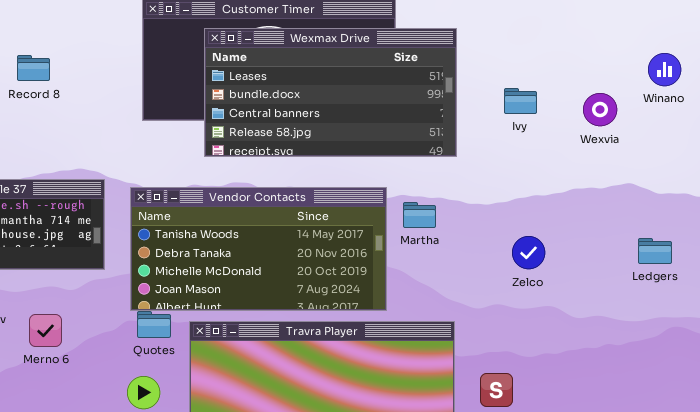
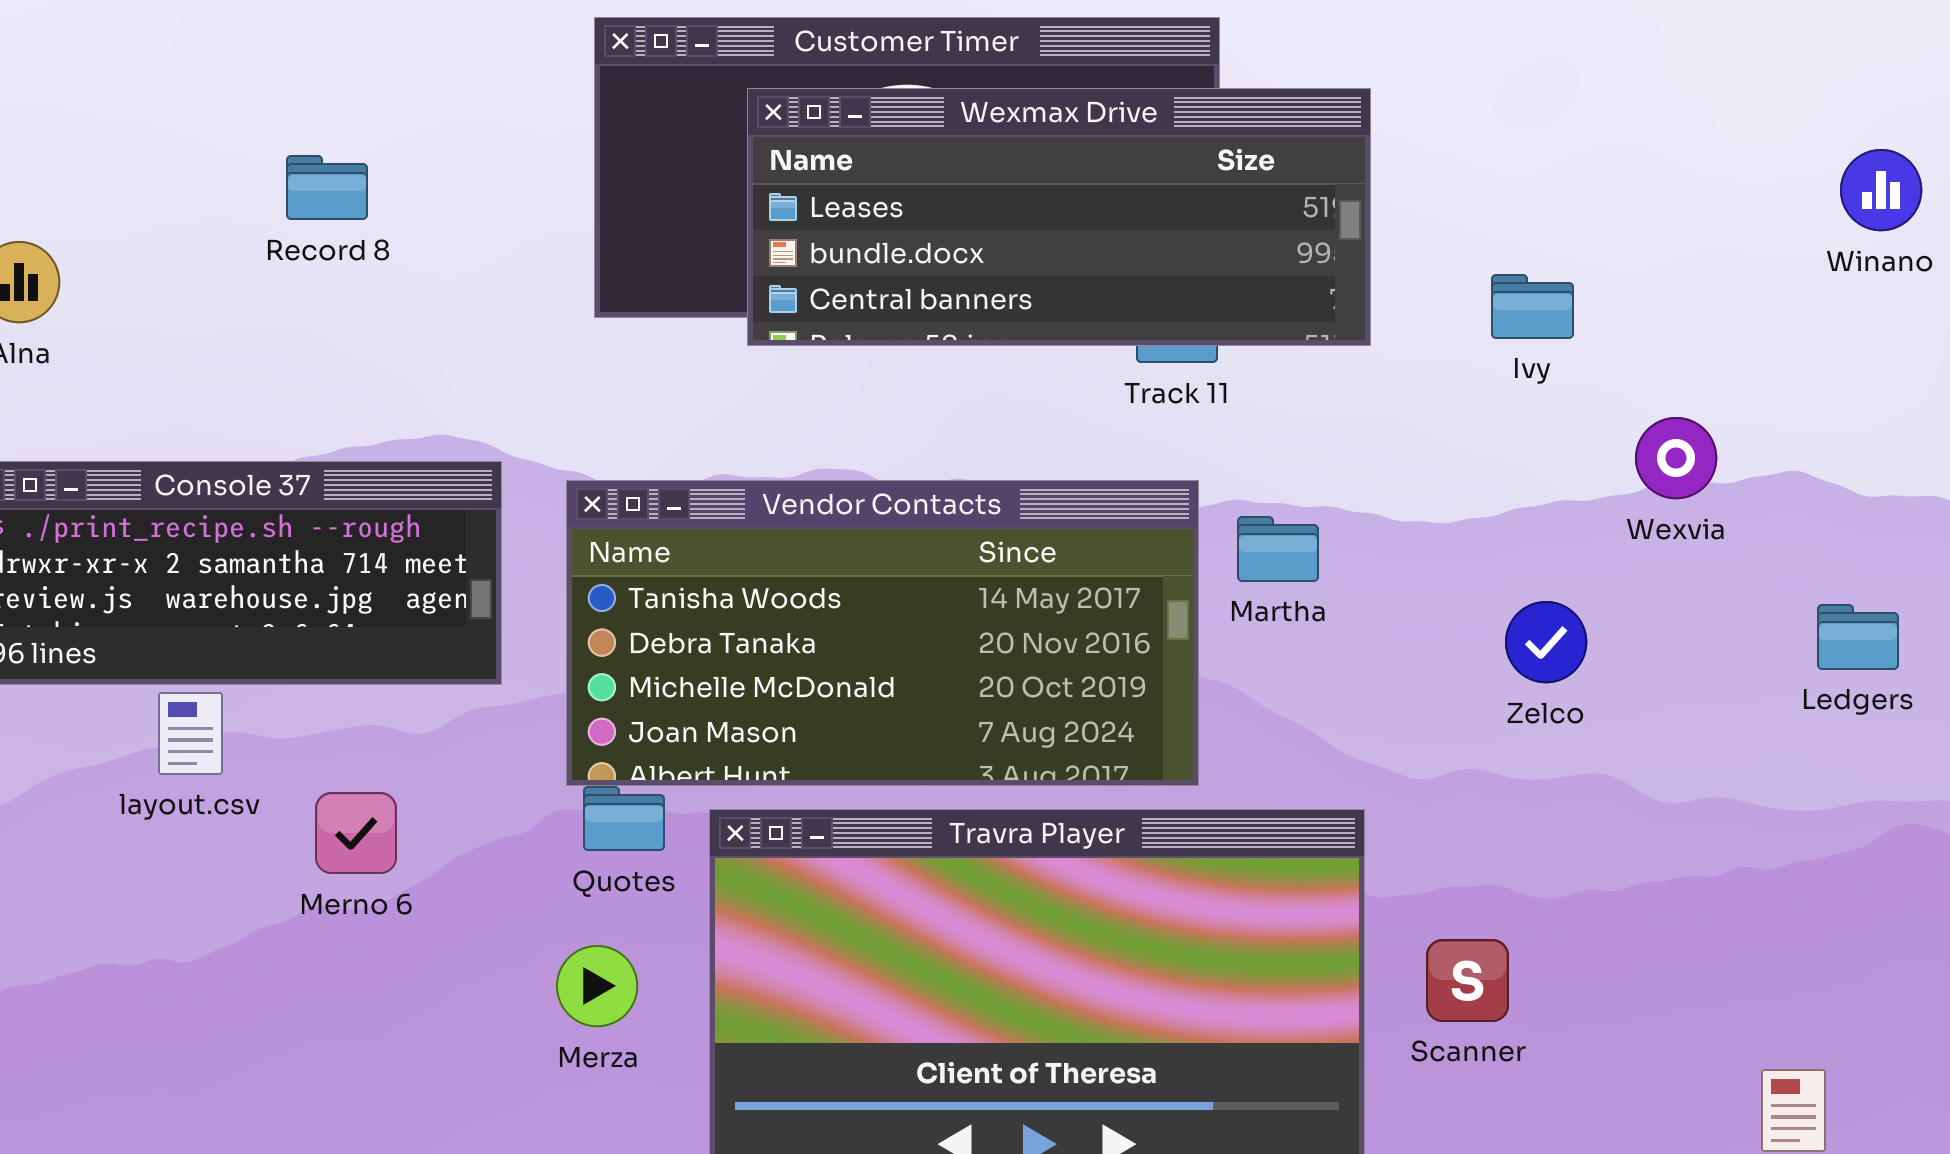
Wexmax Drive: [204,28,457,157] -> [747,88,1371,346], resized
Ivy: [504,88,537,114] -> [1491,274,1574,339], moved
Wexvia: [583,93,617,126] -> [1635,417,1717,499], moved

